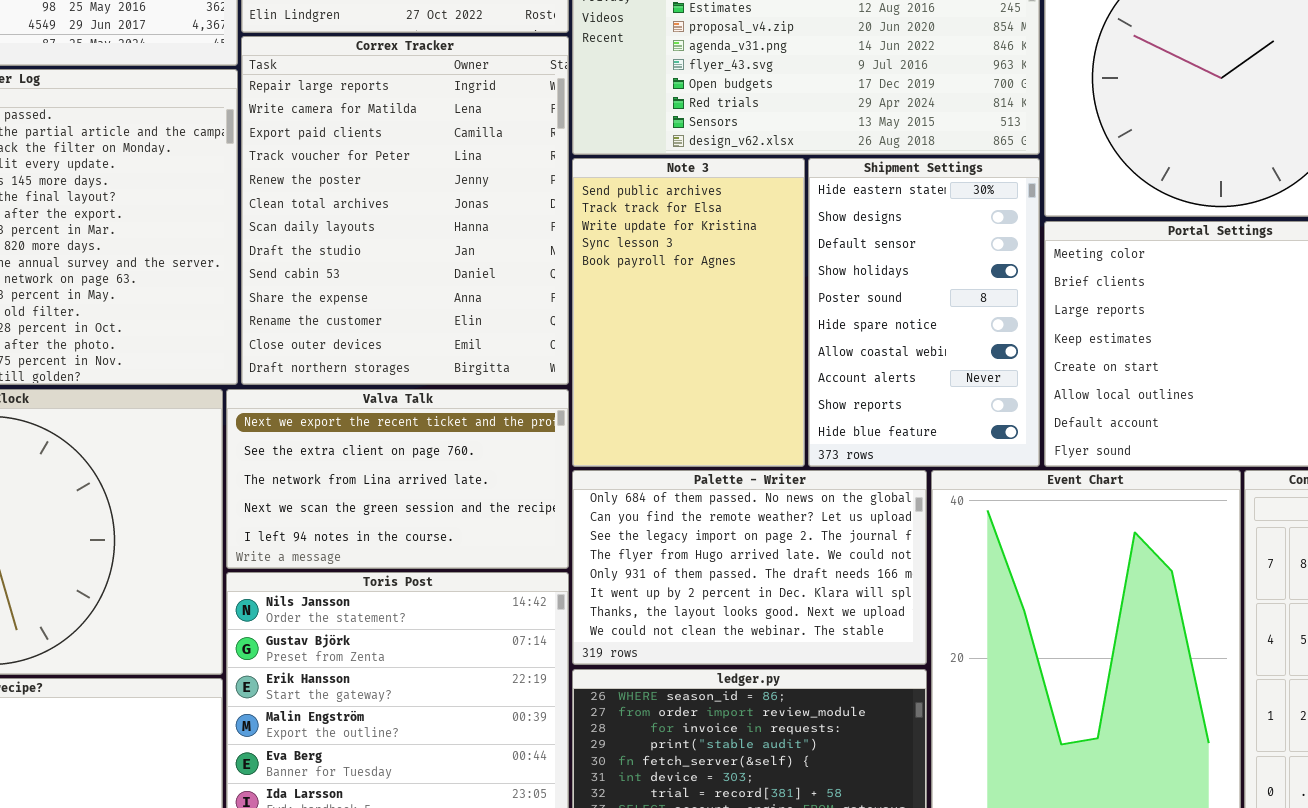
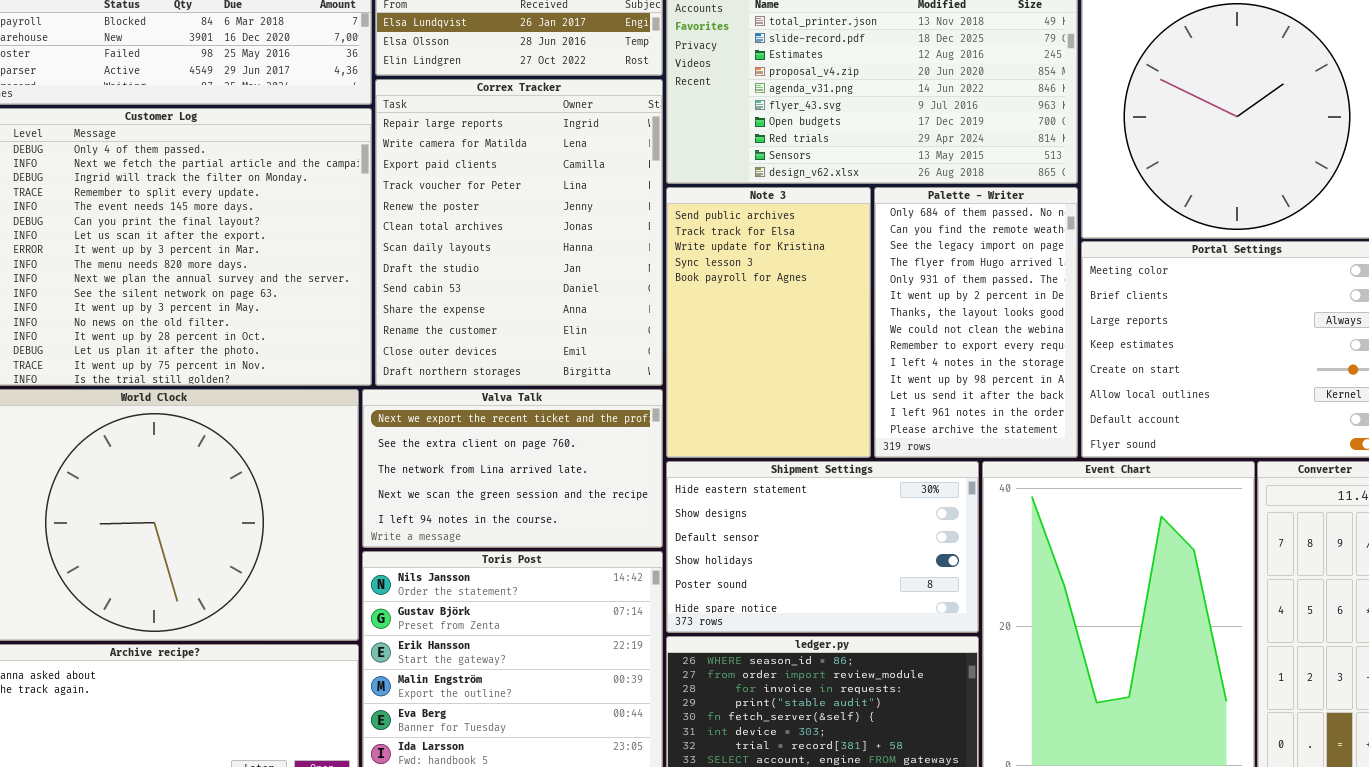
Shipment Settings: [808,158,1040,467] -> [666,461,979,633], moved, resized
Palette - Writer: [572,470,927,665] -> [874,187,1078,458], moved, resized

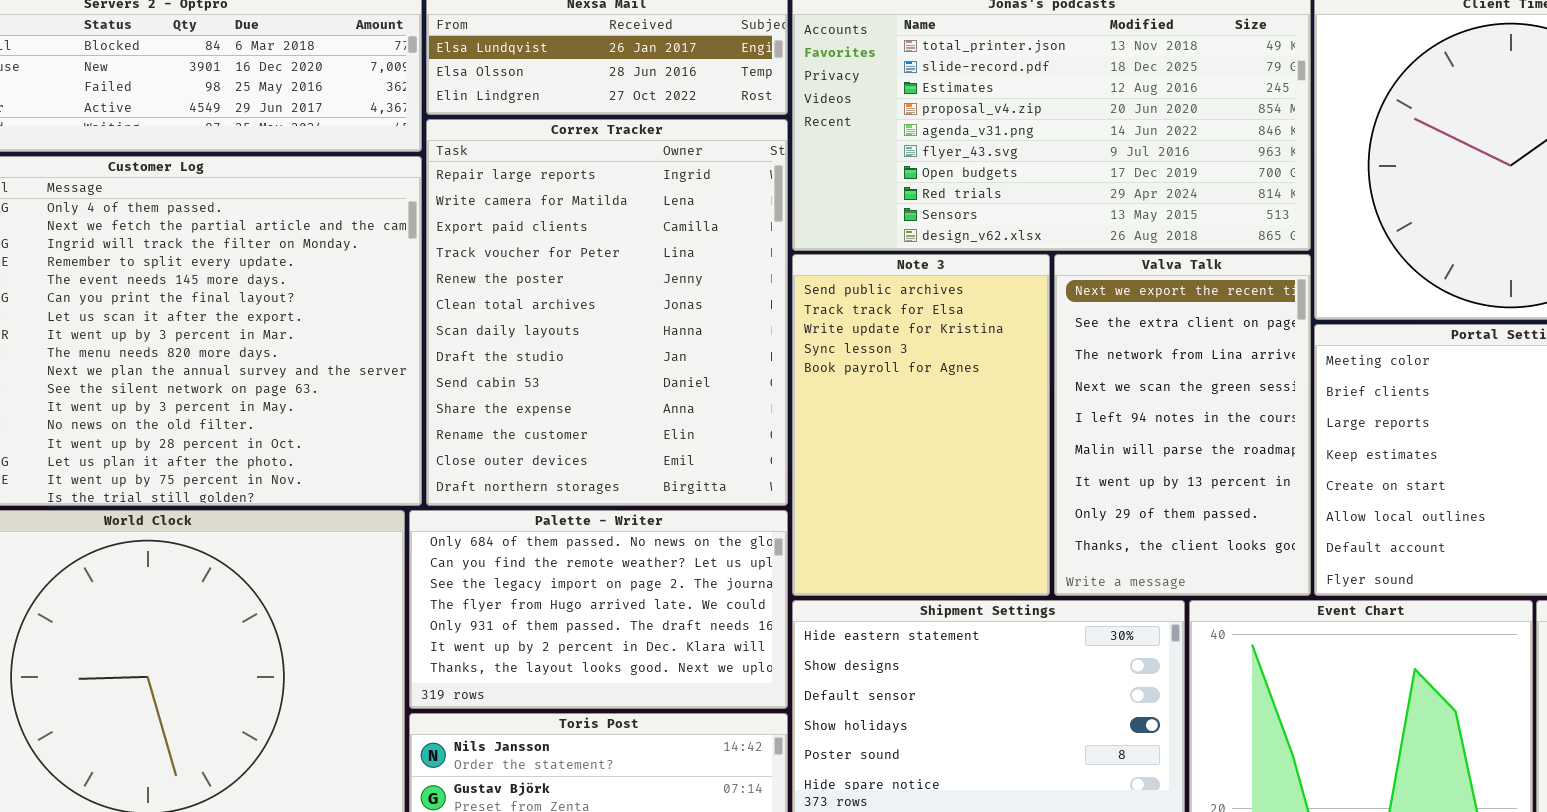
Palette - Writer: [874,187,1078,458] -> [409,510,788,709], moved, resized
Valva Talk: [362,389,663,548] -> [1054,254,1311,596], moved, resized

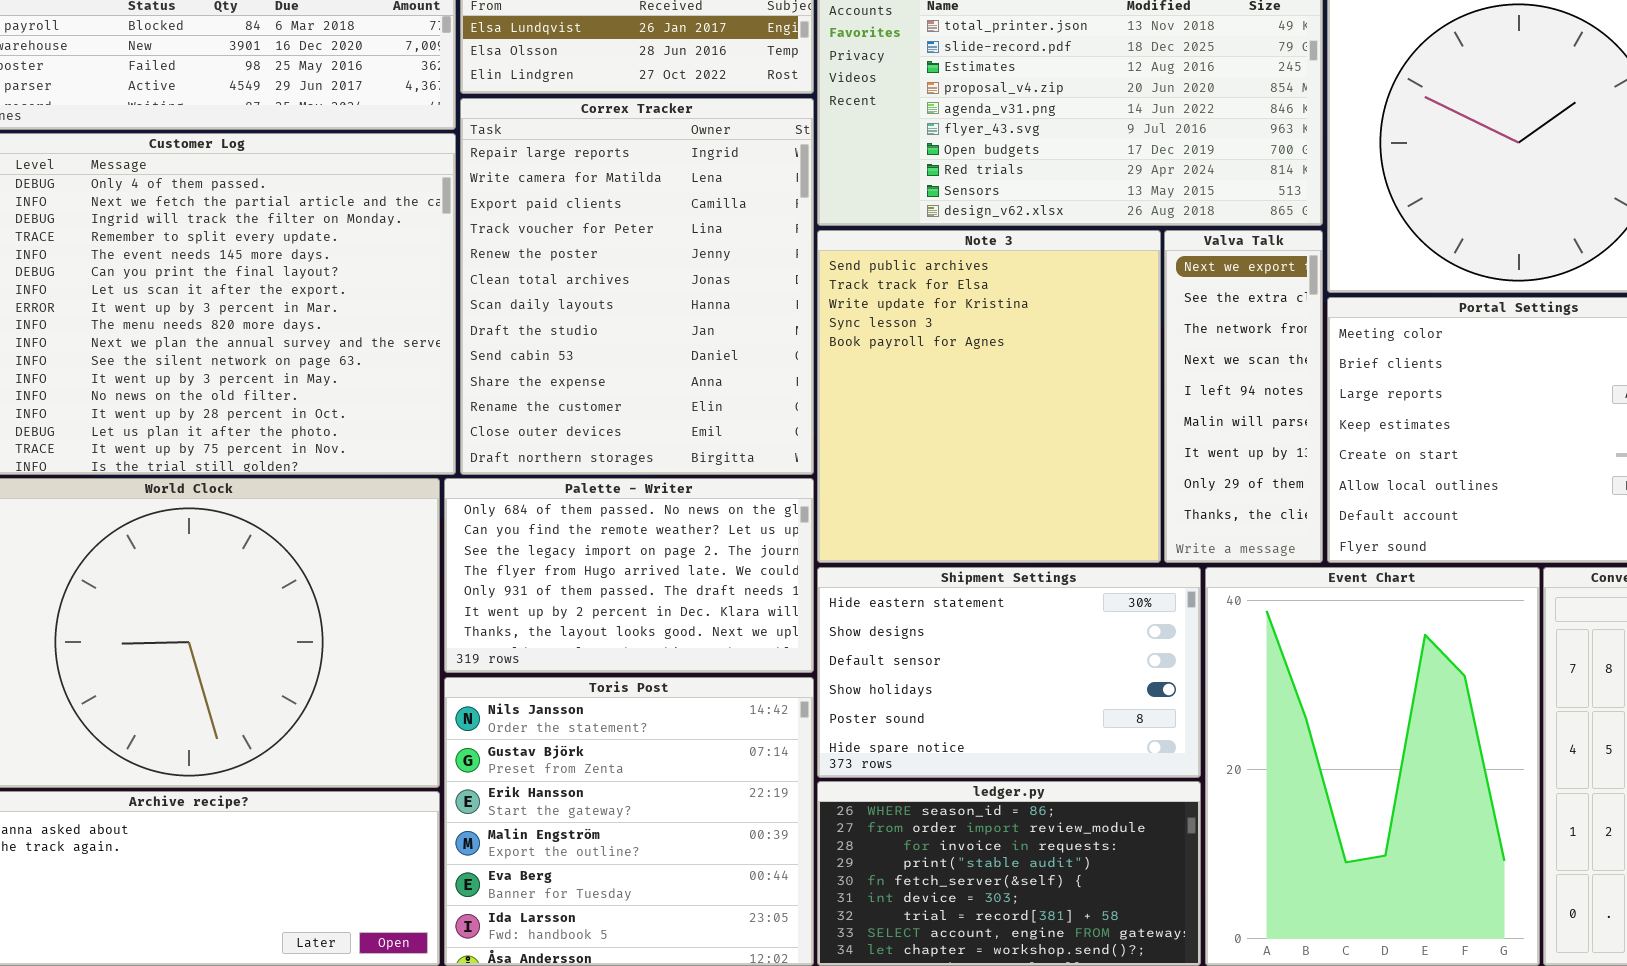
Note 3: [792,254,1050,596] -> [817,230,1161,563], resized
Valva Talk: [1054,254,1311,596] -> [1164,230,1323,563], resized

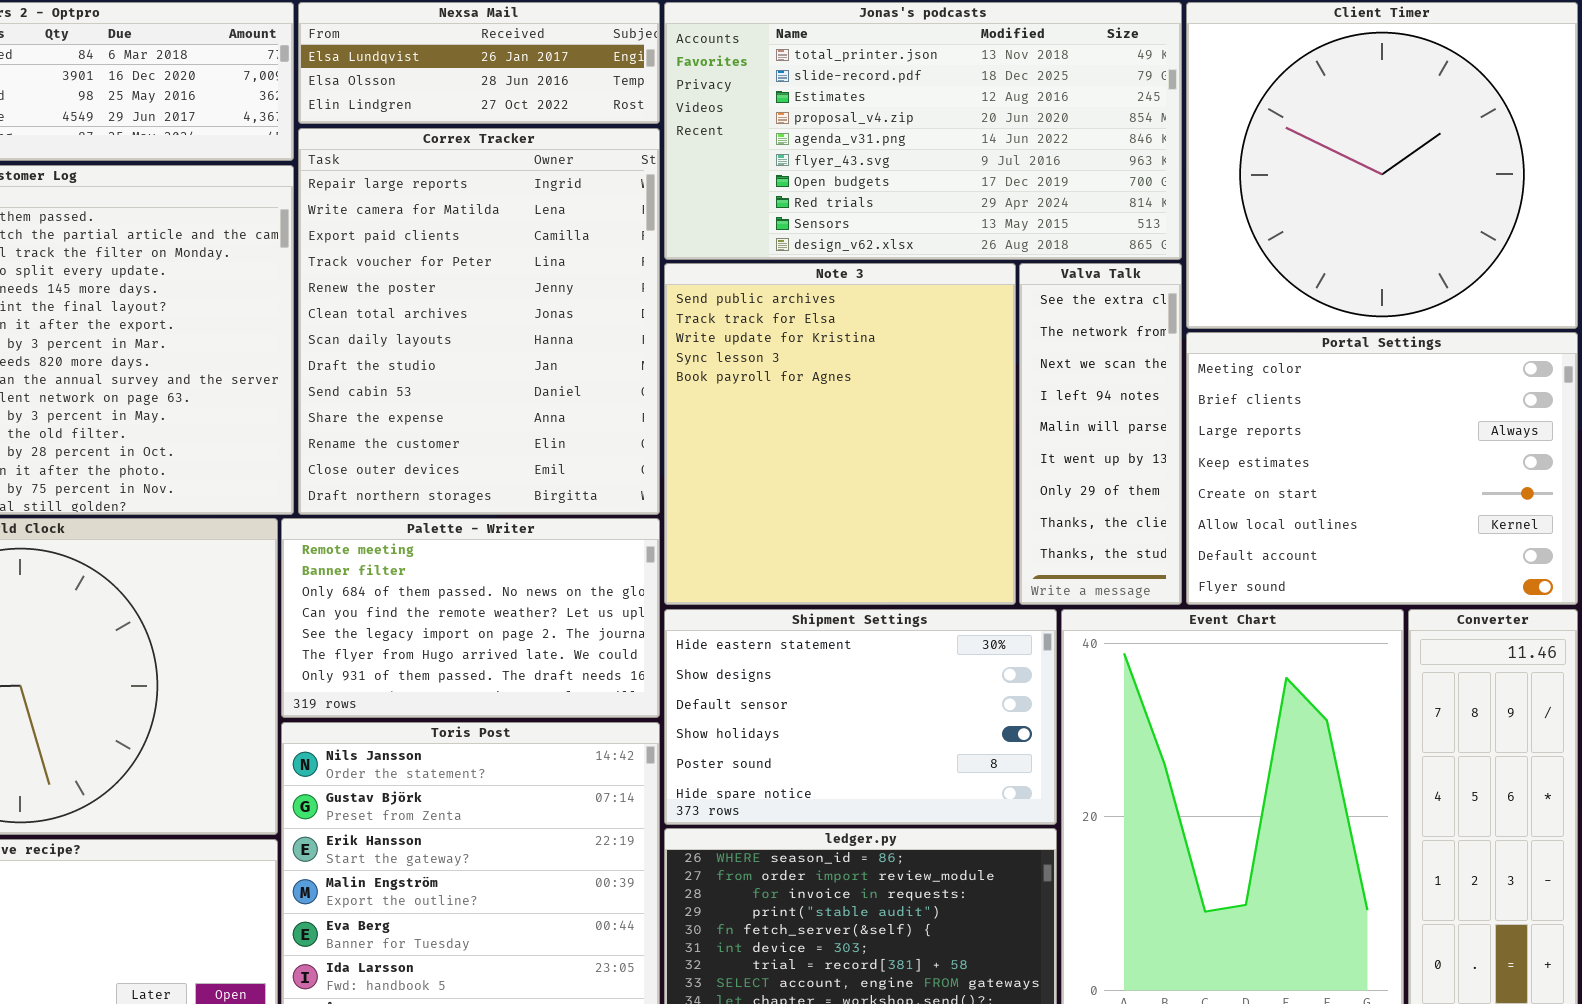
Valva Talk: [1164,230,1323,563] -> [1019,263,1182,605], scrolled down 1 row
Palette - Writer: [444,478,814,673] -> [281,518,660,718], scrolled up 2 rows

